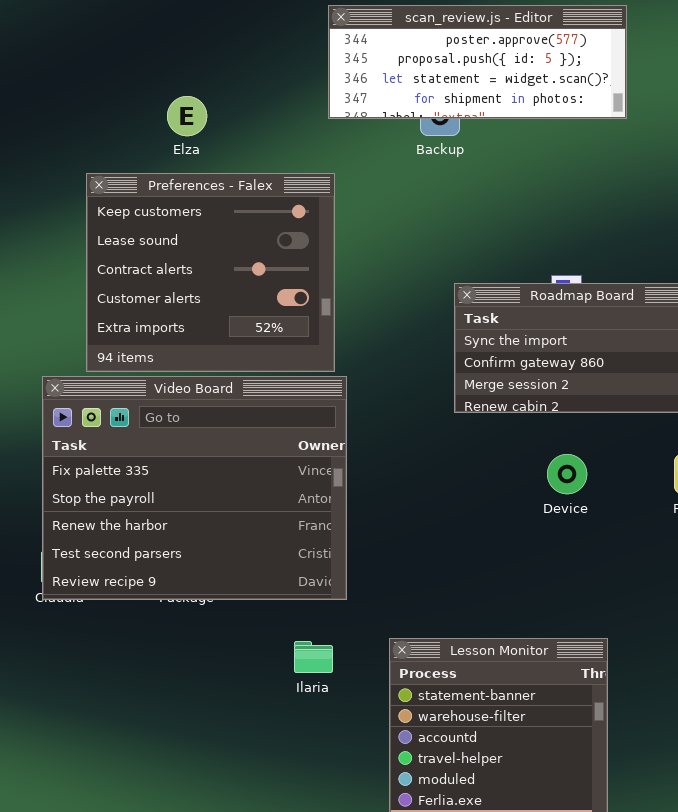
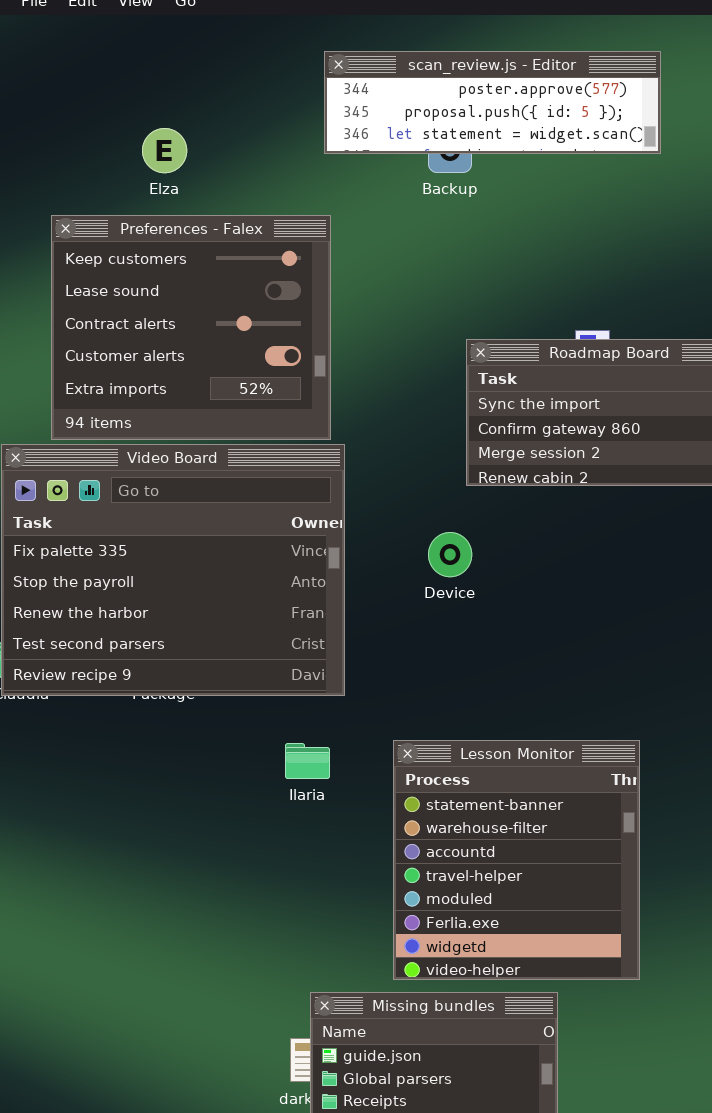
scan_review.js - Editor: [328,5,627,119] -> [324,51,661,154], resized
Device: [547,454,587,494] -> [428,532,472,577], moved

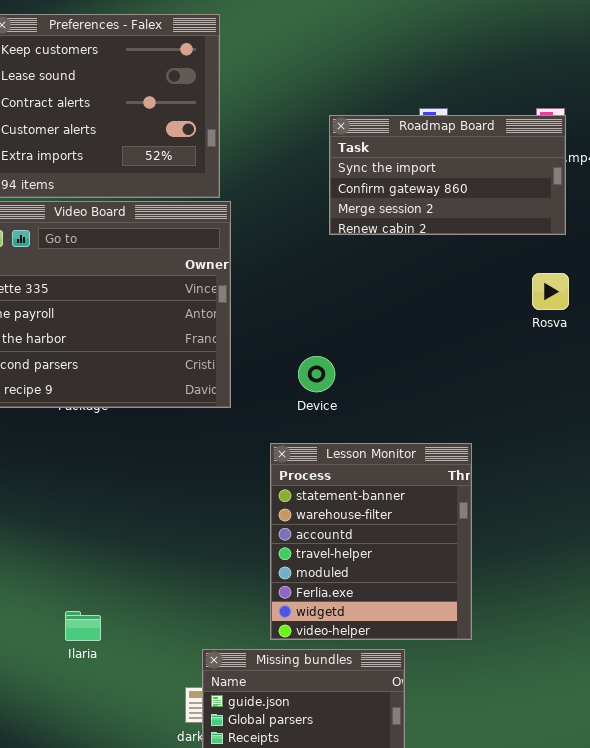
Device: [428,532,472,577] -> [298,356,335,392], moved
Ilaria: [285,743,330,779] -> [65,611,101,641], moved

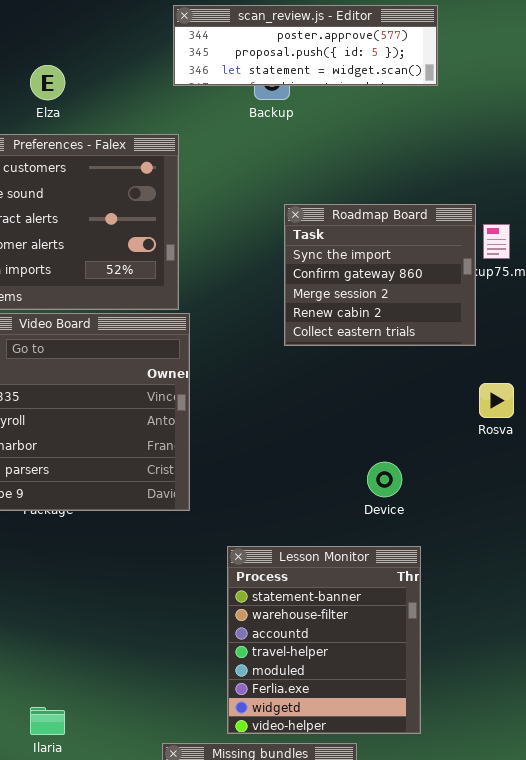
Roadmap Board: [329,115,566,235] -> [284,204,476,346], resized
Device: [298,356,335,392] -> [367,462,402,497], moved

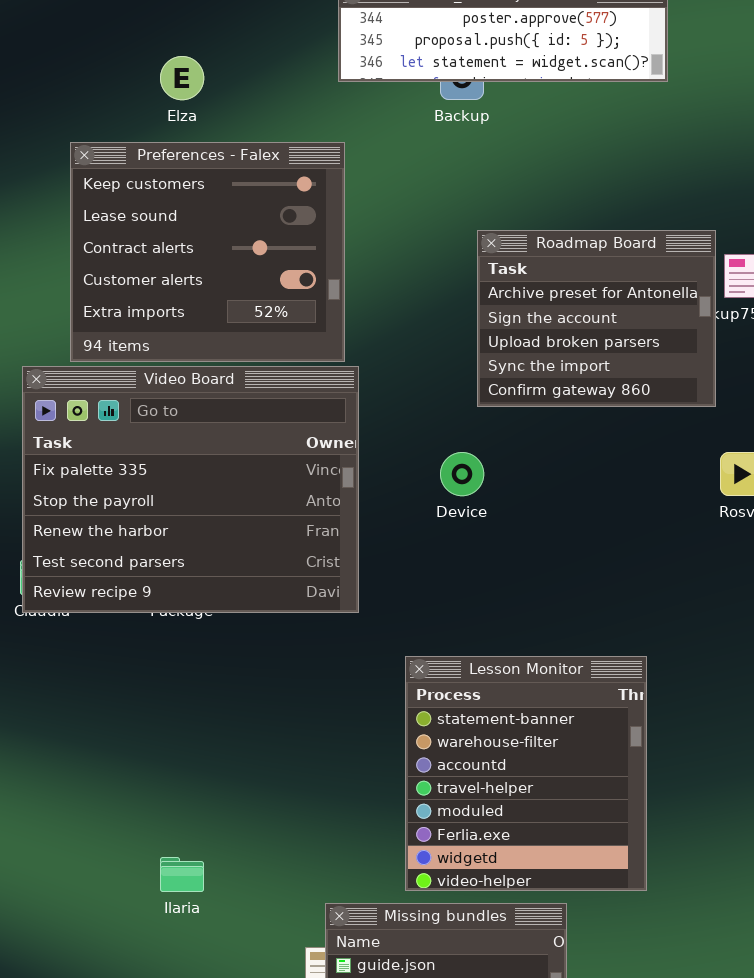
Roadmap Board: [284,204,476,346] -> [477,230,716,407], scrolled up 3 rows
Device: [367,462,402,497] -> [440,452,484,496], moved

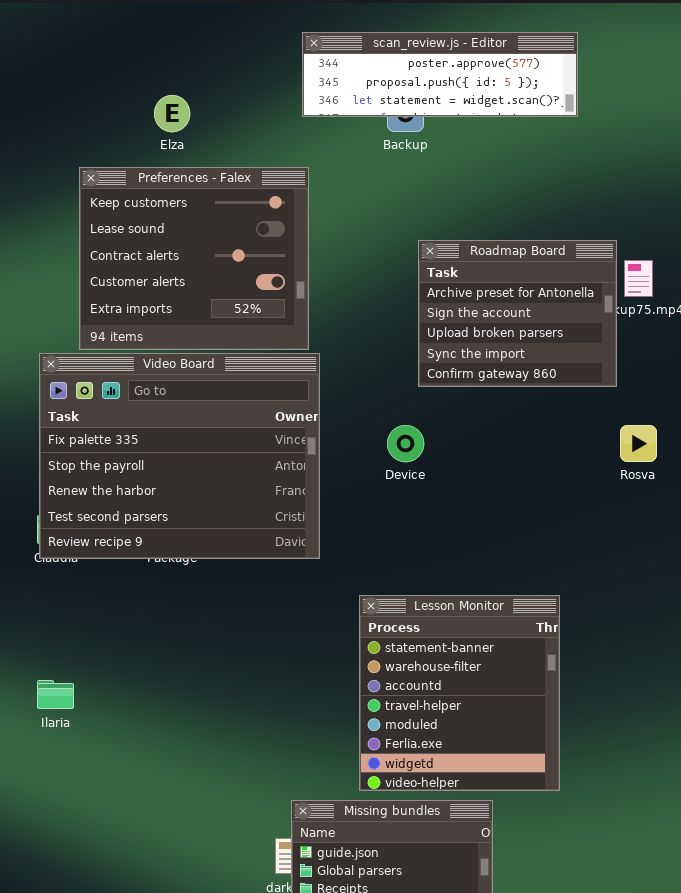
Ilaria: [160,857,204,892] -> [37,680,74,709], moved

